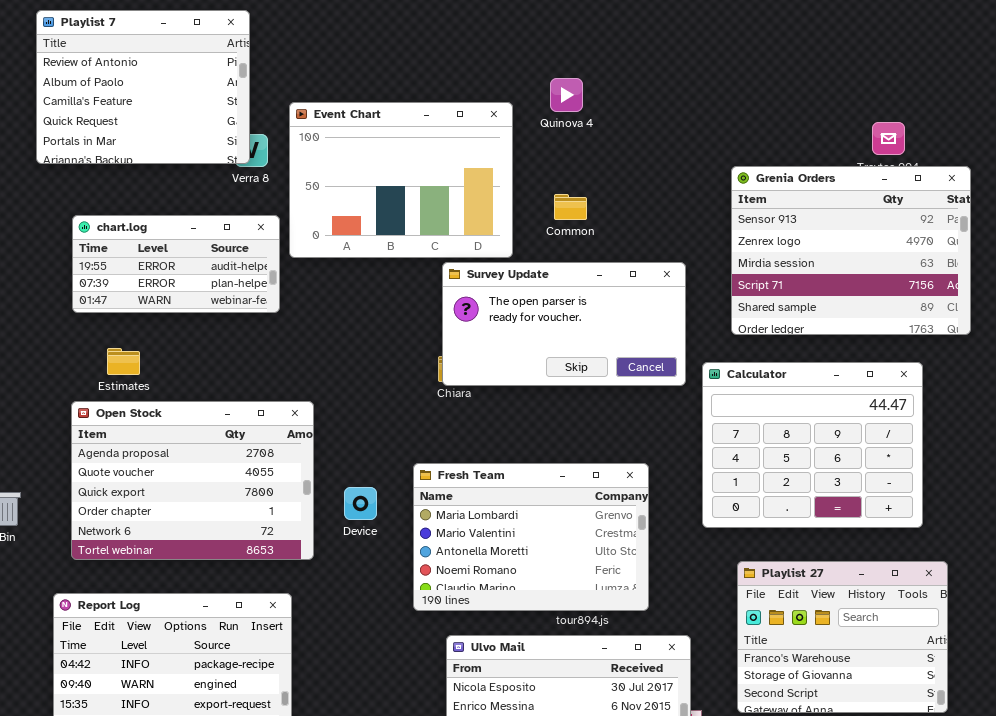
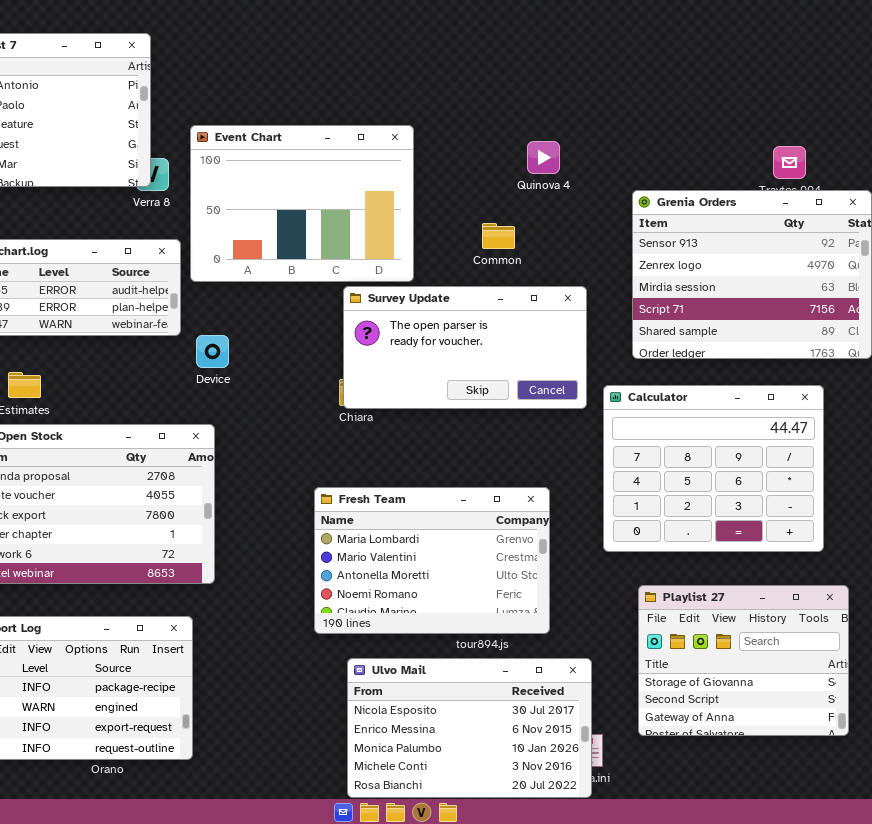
Quinova 4: [550,78,583,112] -> [527,141,560,174], moved
Common: [554,194,587,220] -> [482,223,515,249], moved
Device: [344,487,377,520] -> [196,335,229,368], moved
Playlist 27: [737,561,948,713] -> [638,585,849,736], scrolled down 1 row

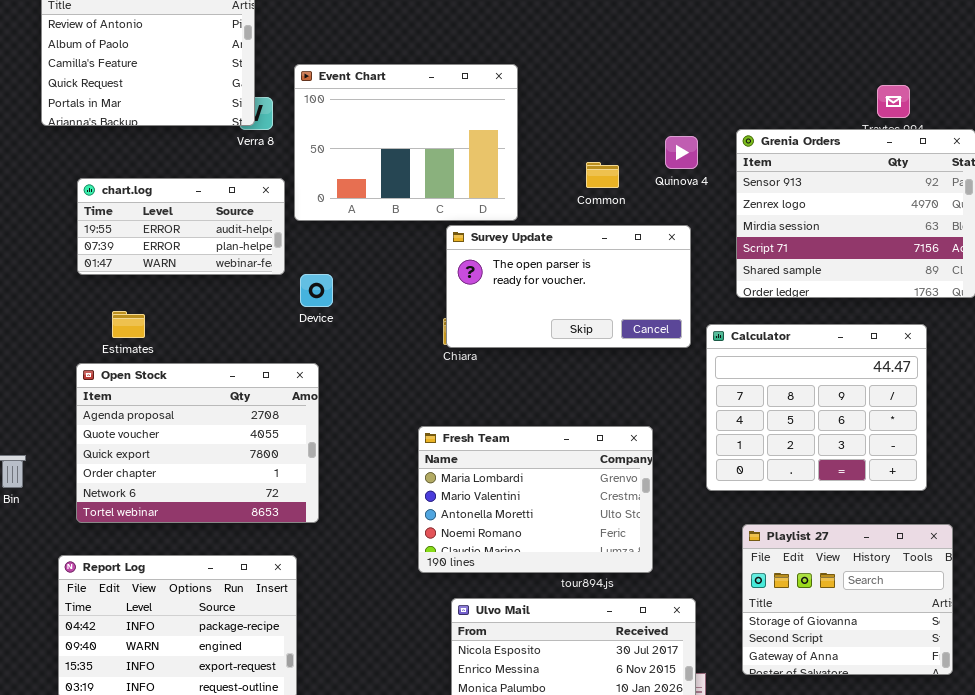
Quinova 4: [527,141,560,174] -> [665,136,698,169], moved

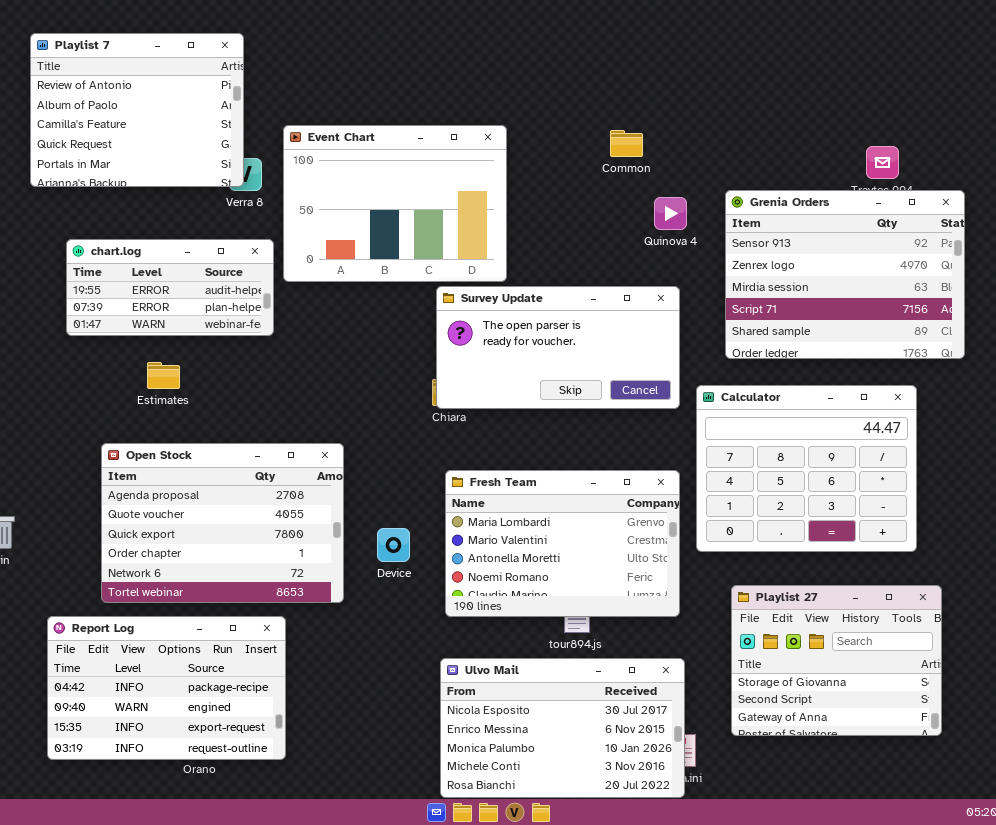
Common: [586,162,619,188] -> [610,130,643,157], moved
Device: [300,274,333,307] -> [377,528,410,562], moved
Estimates: [112,311,145,338] -> [147,362,180,389], moved
Open Stock: [76,363,319,523] -> [101,443,344,603], moved
Fresh Team: [418,426,653,573] -> [445,470,680,617], moved

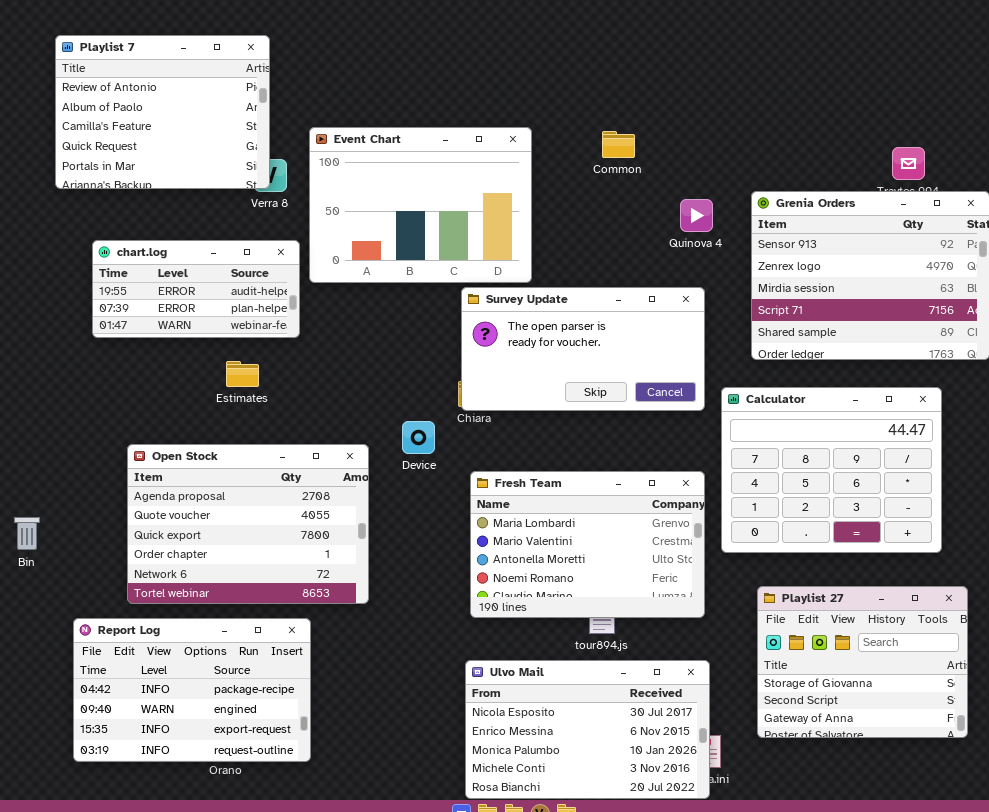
Common: [610,130,643,157] -> [602,131,635,158], moved
Estimates: [147,362,180,389] -> [226,361,259,387], moved
Device: [377,528,410,562] -> [402,421,435,454], moved

